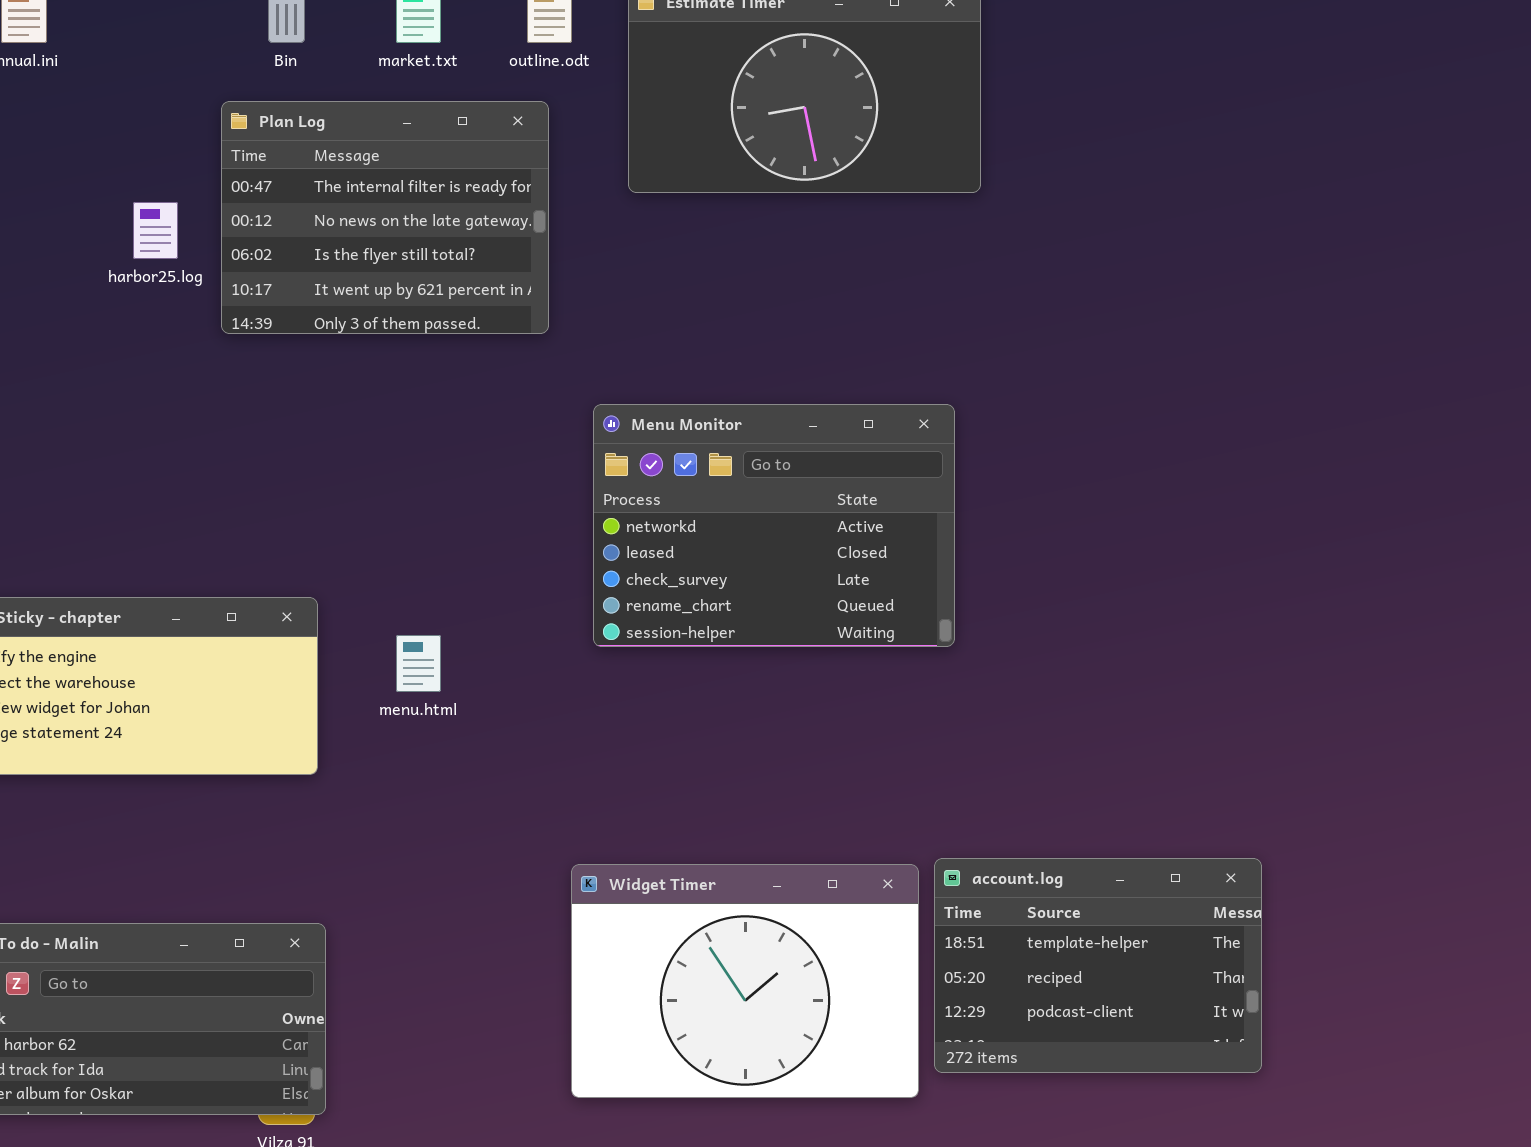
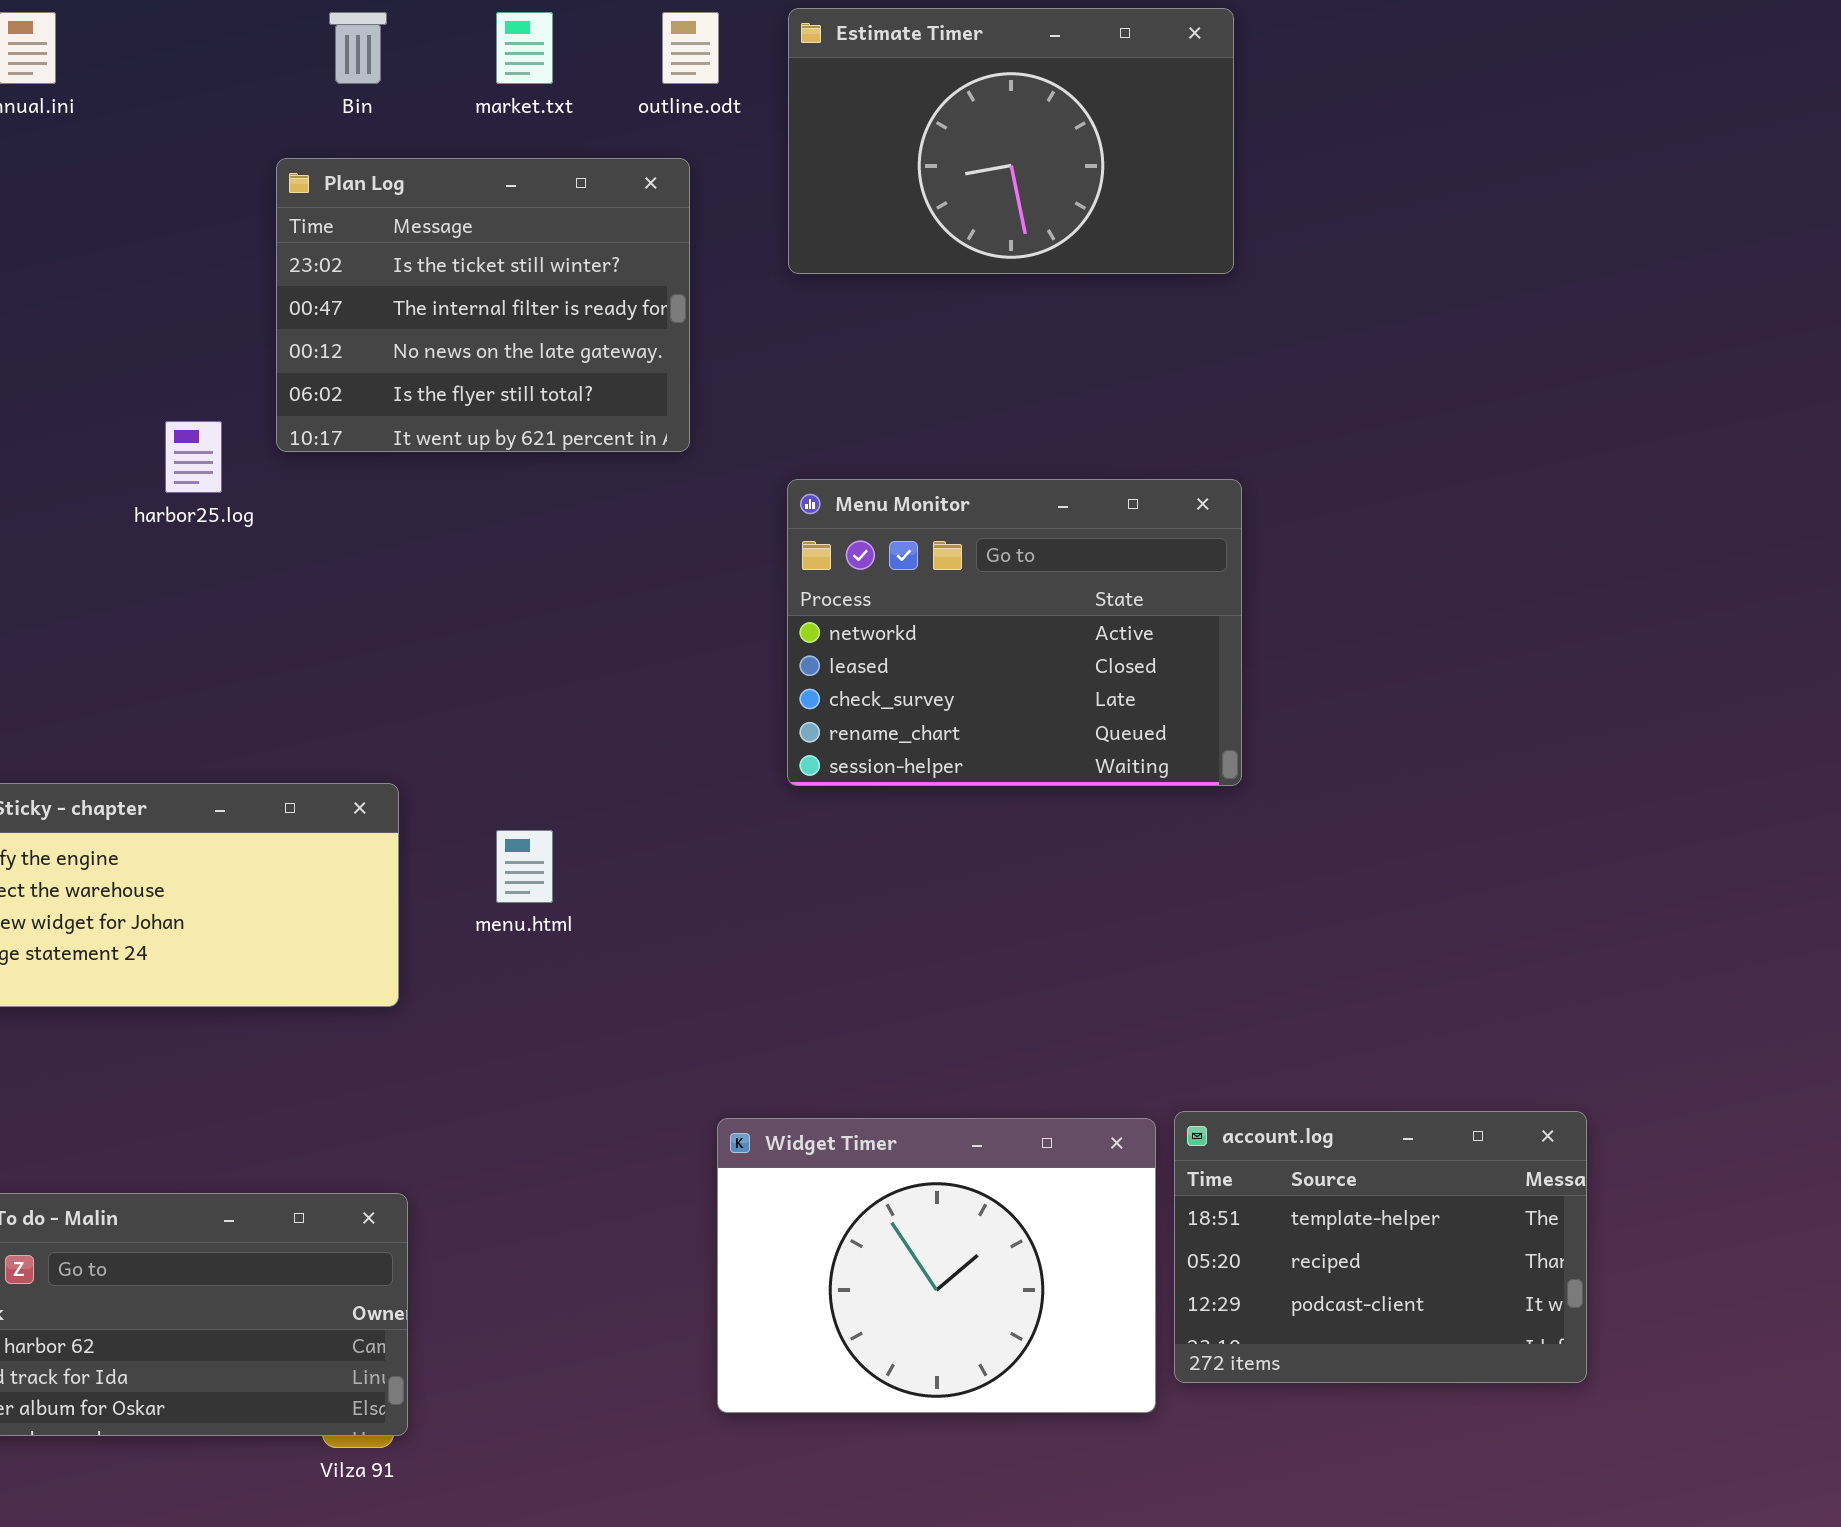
Plan Log: [221,101,549,334] -> [276,158,690,452], scrolled up 1 row
harbor25.log: [133,202,178,259] -> [165,421,222,493], moved
Menu Monitor: [593,404,955,647] -> [787,479,1242,786], moved

